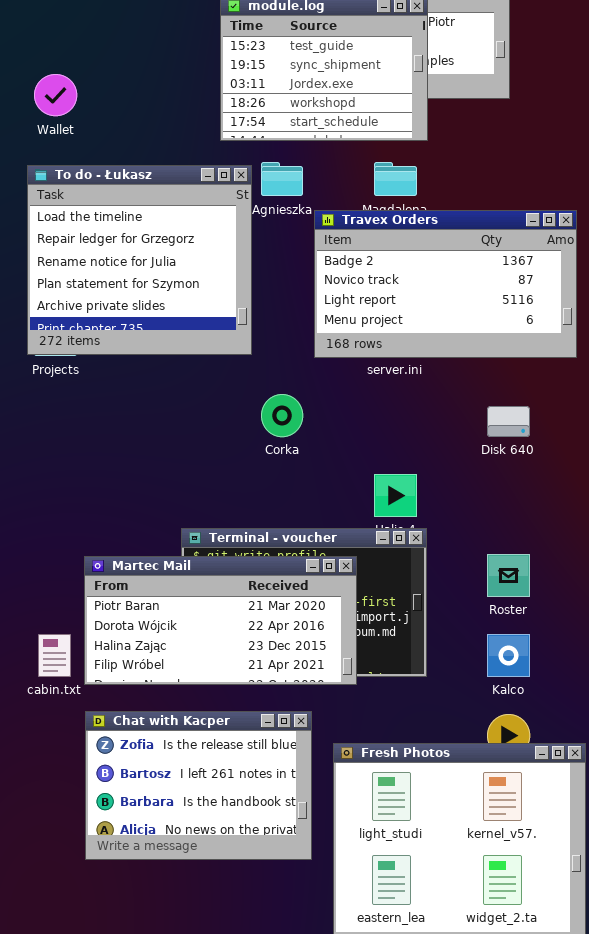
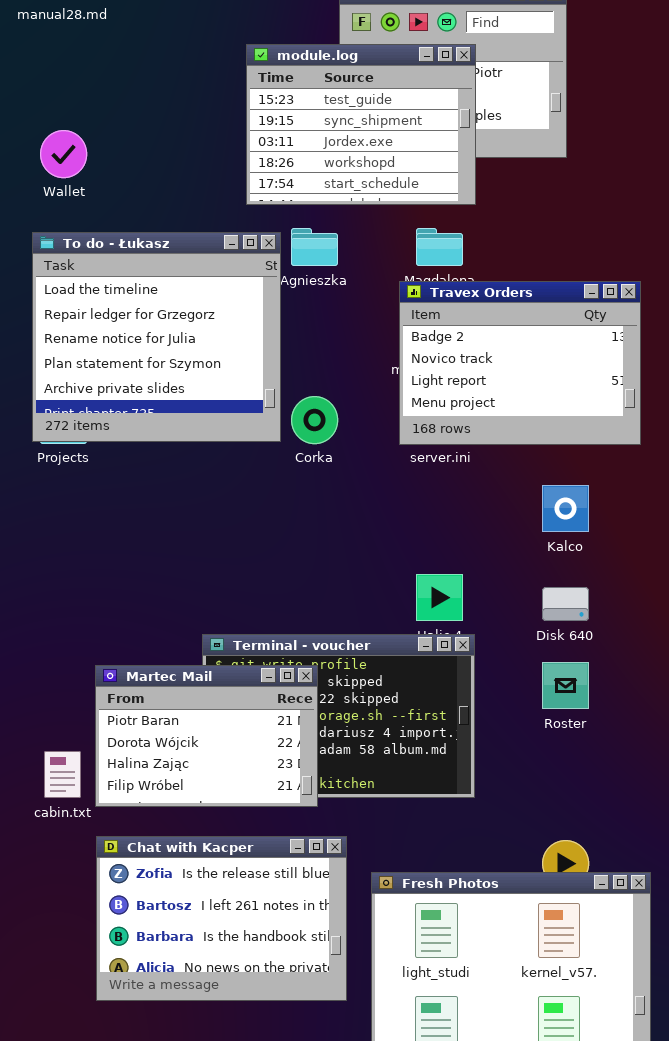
Travex Orders: [314,210,577,358] -> [399,281,641,445], resized
Corka: [261,394,303,437] -> [291,396,338,444], moved
Disk 640: [487,406,530,437] -> [542,587,589,621], moved
Martec Mail: [84,556,357,685] -> [95,665,318,807], resized
Kalco: [487,634,530,677] -> [542,485,589,532], moved

